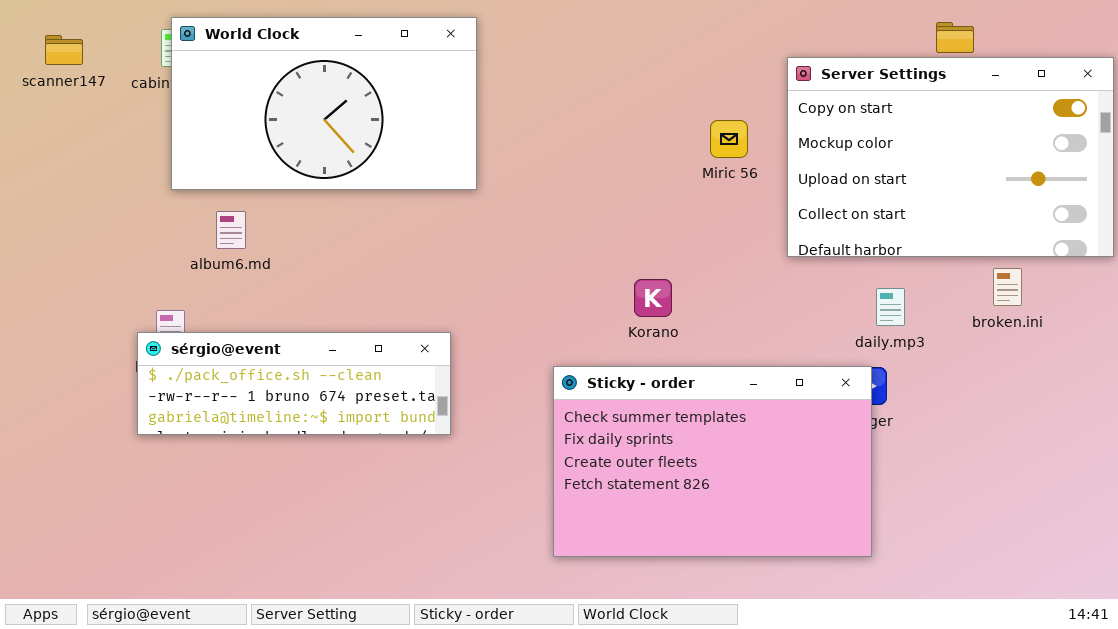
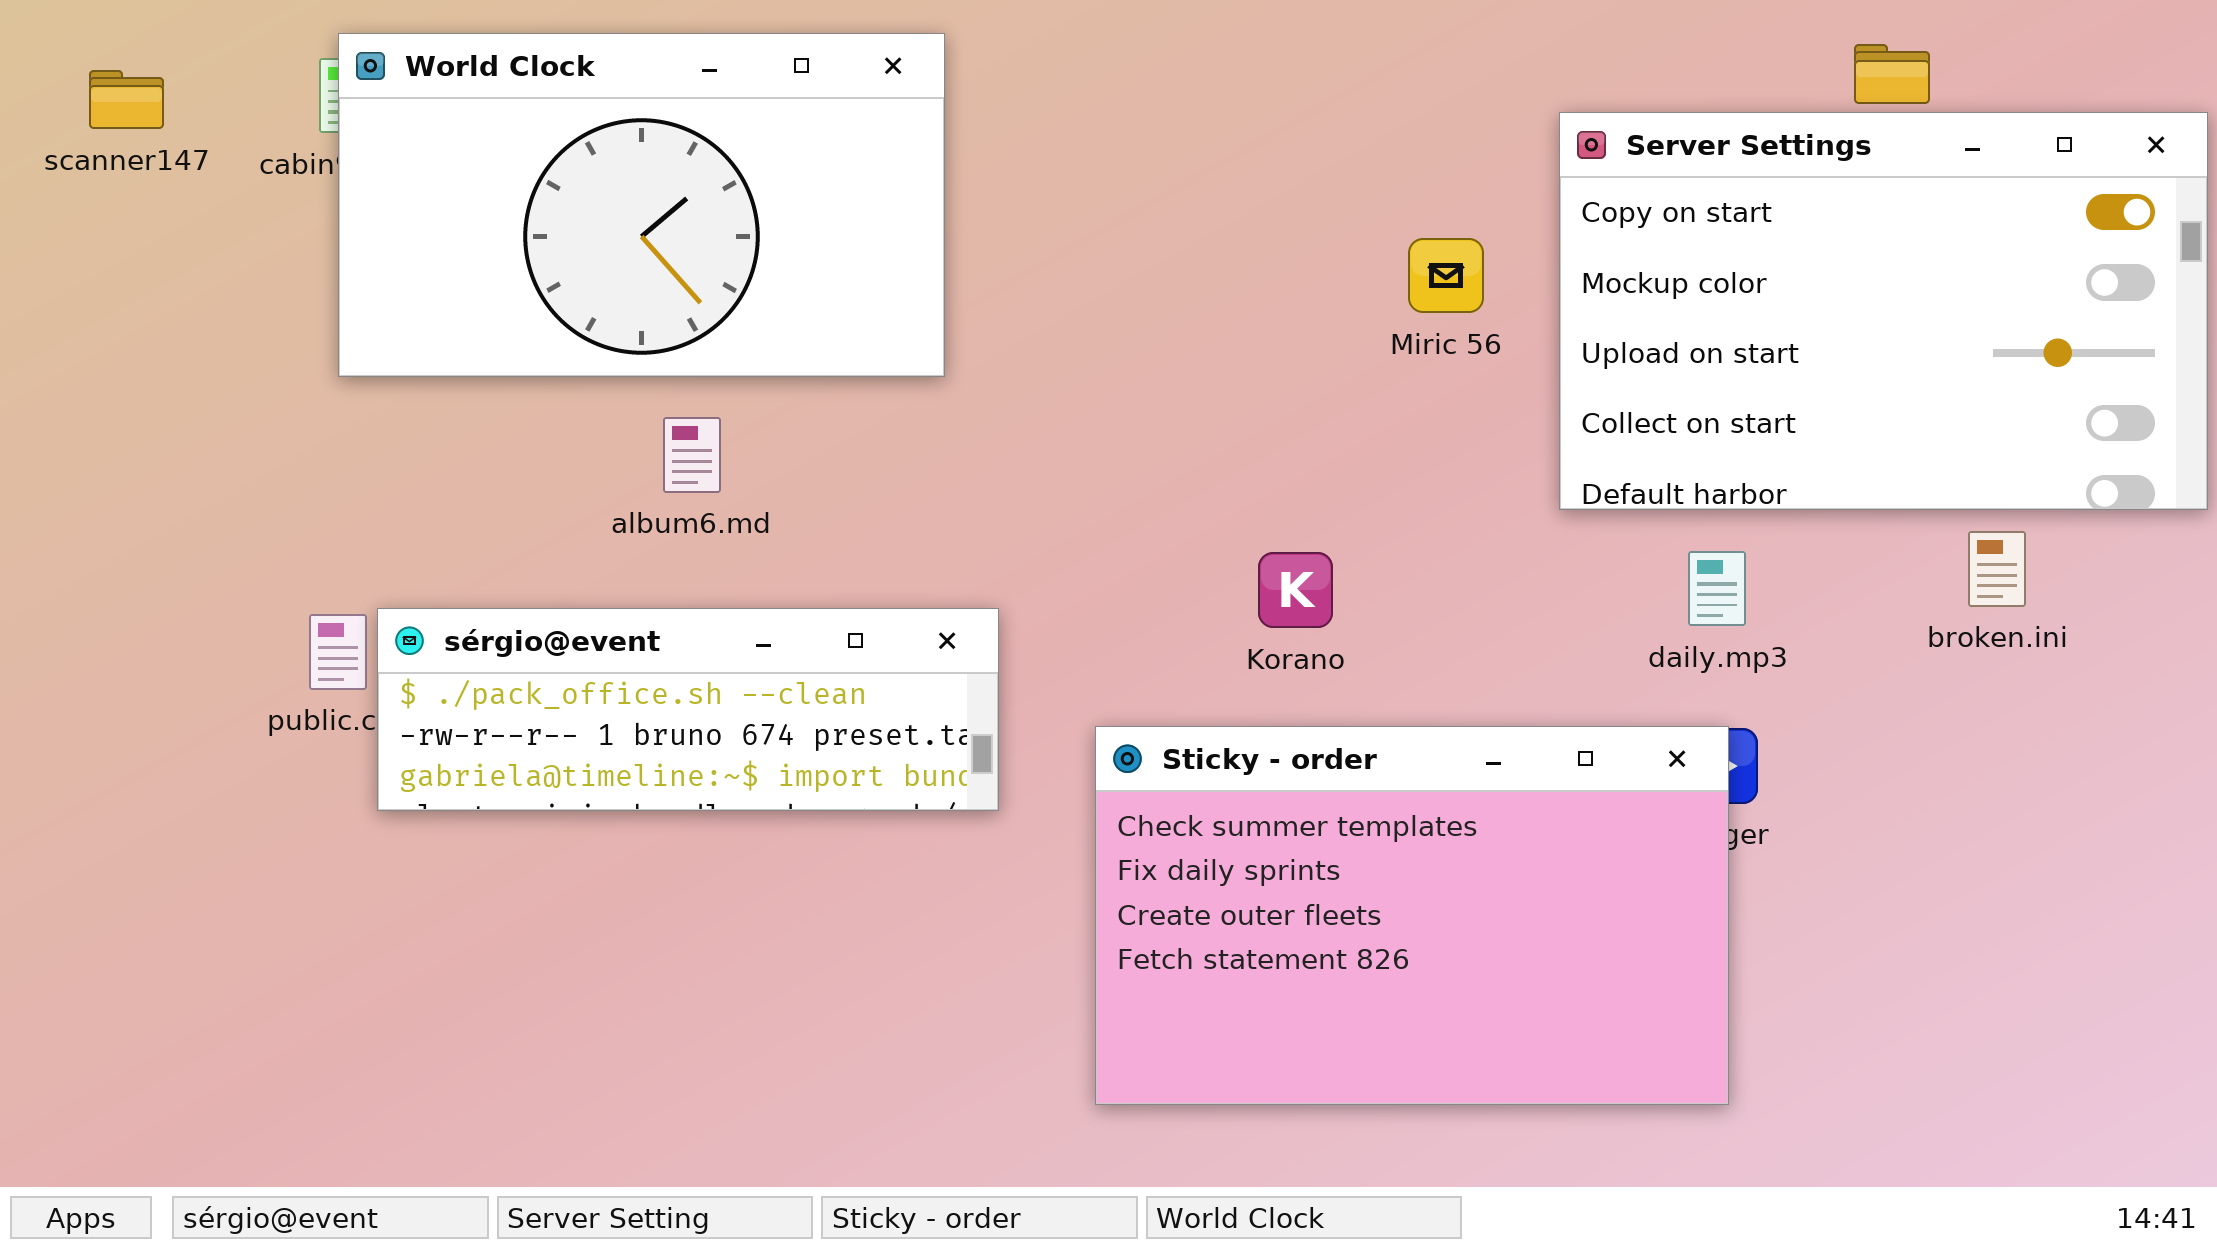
album6.md: [216,211,246,249] -> [663,417,721,493], moved
daily.mp3: [876,288,905,326] -> [1688,551,1746,626], moved
sérgio@event: [137,332,451,435] -> [377,608,999,811], moved

